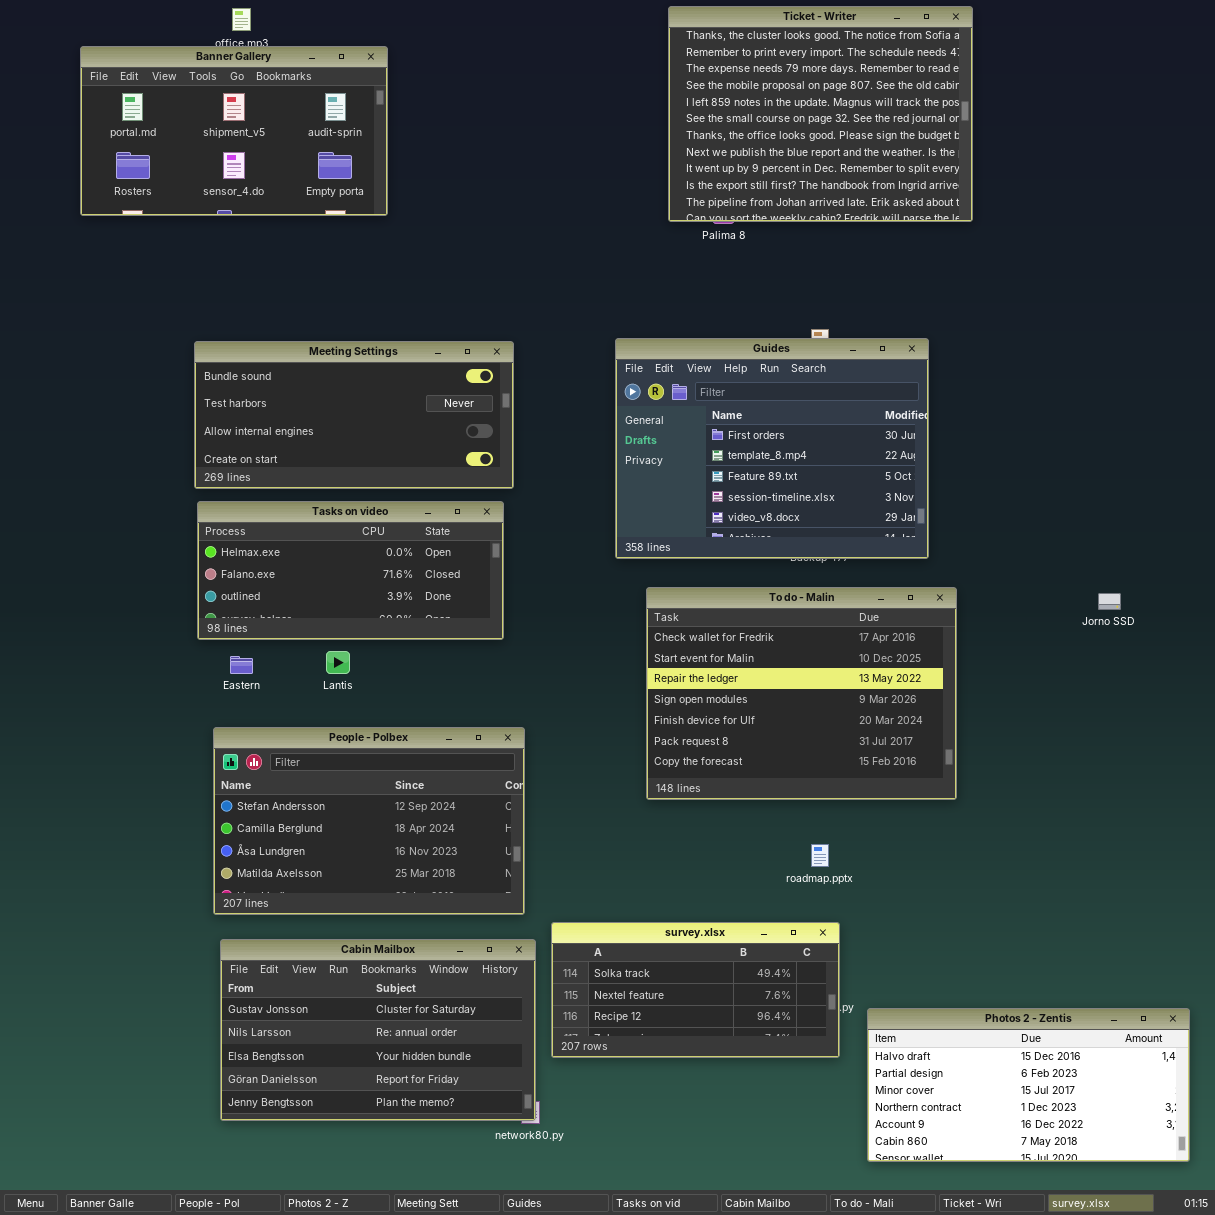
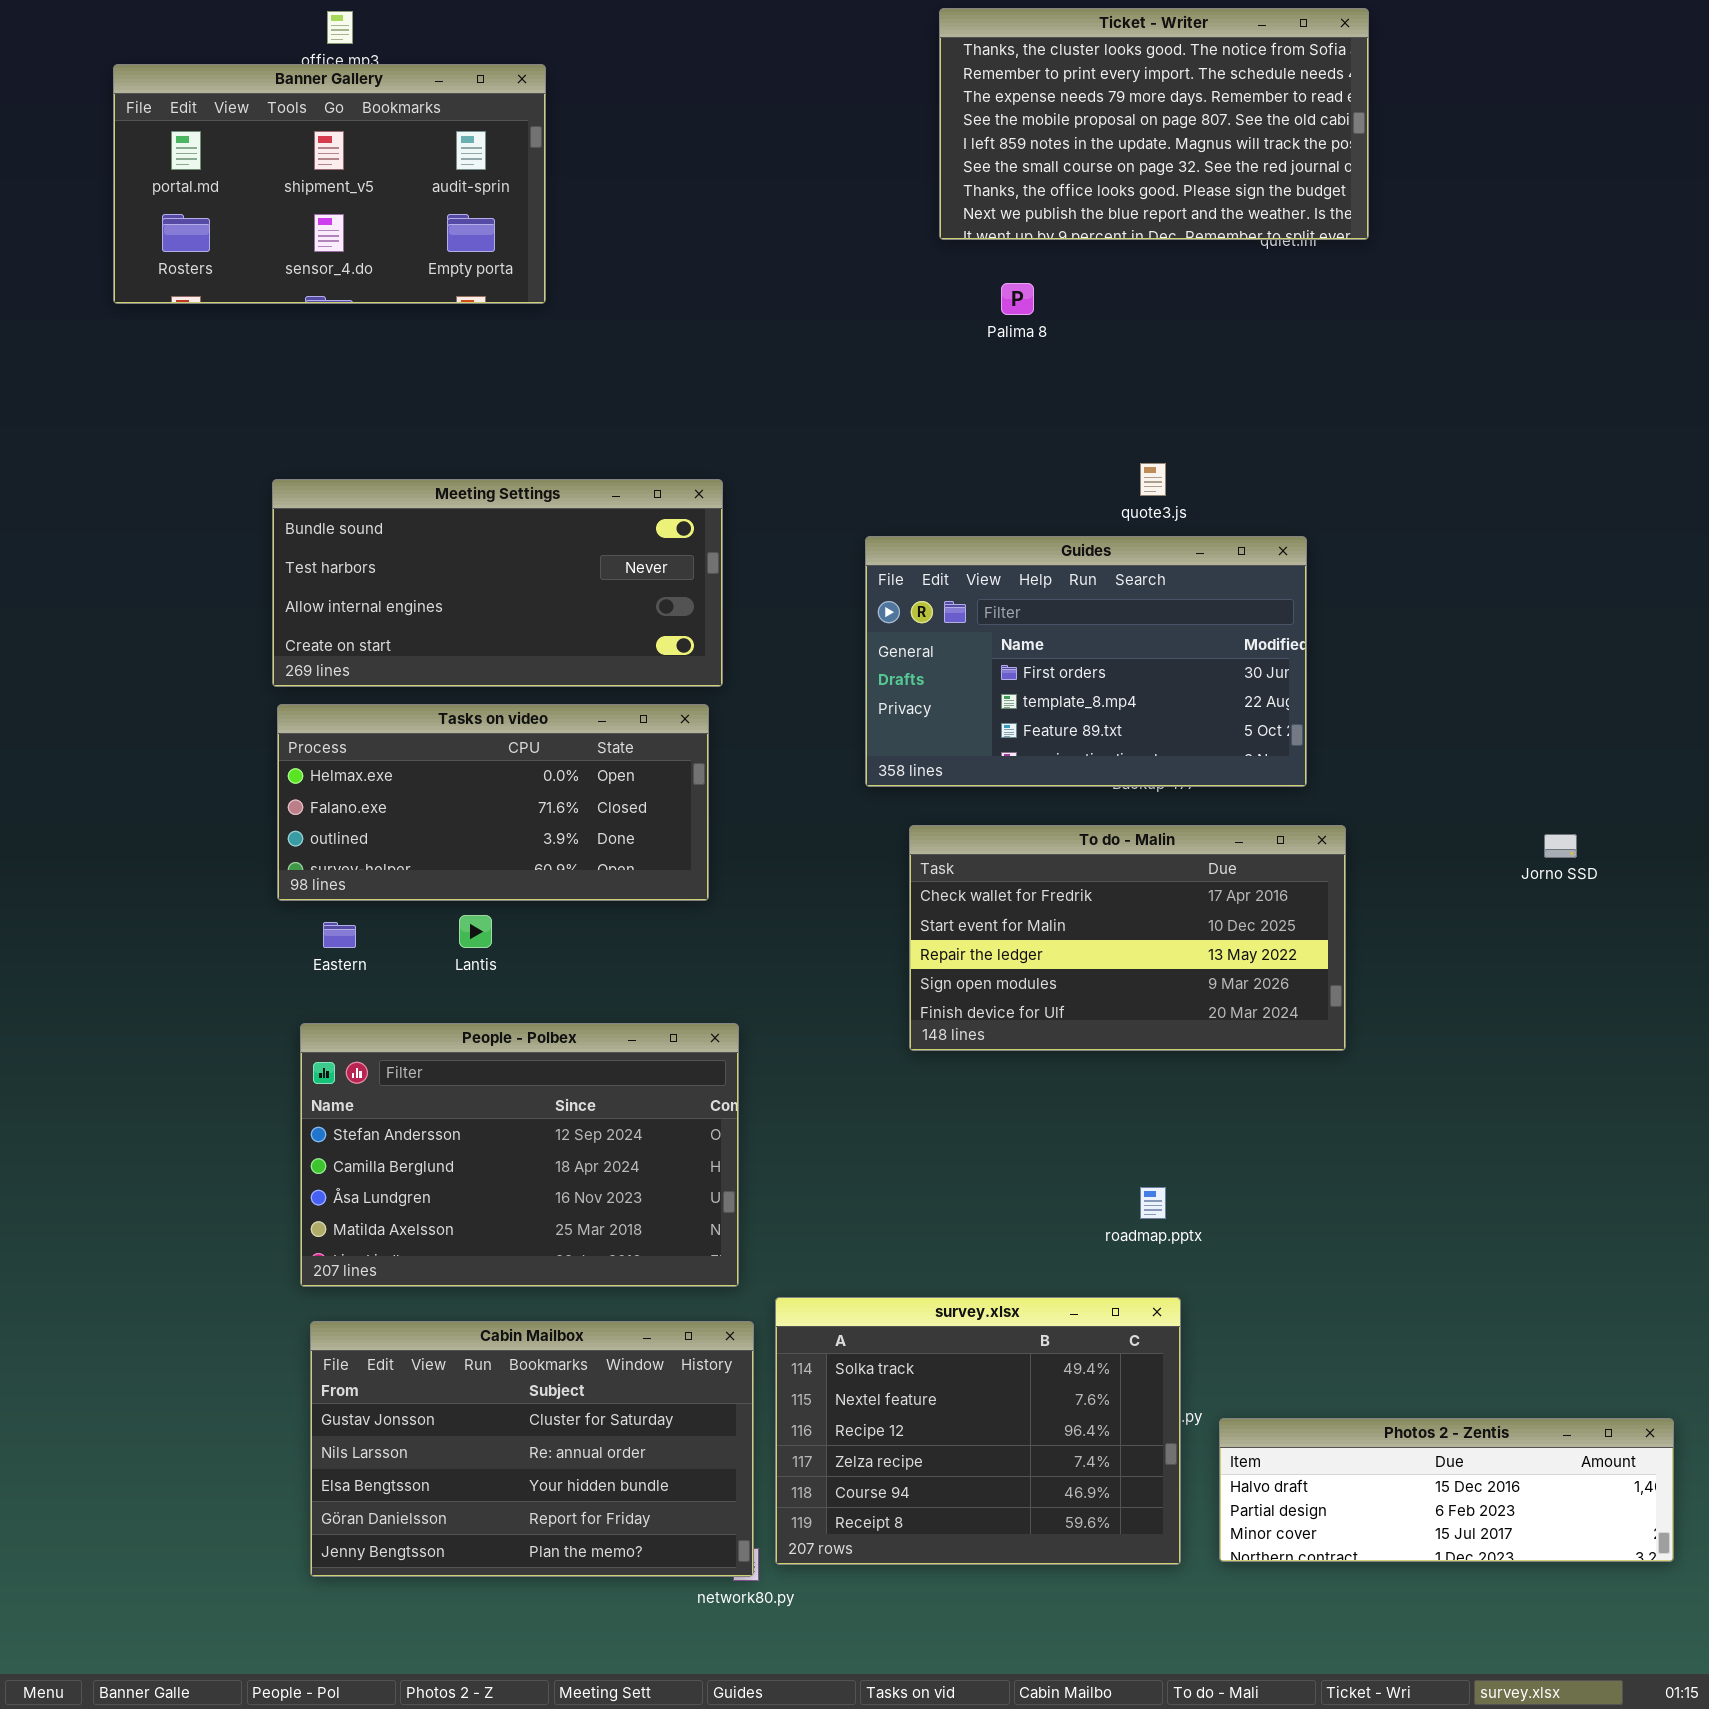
Ticket - Writer: [668,6,973,222] -> [939,8,1369,240], resized
Guides: [615,338,929,559] -> [865,536,1307,787], resized
To do - Malin: [646,587,957,800] -> [909,825,1346,1051], resized
survey.xlsx: [551,922,840,1058] -> [775,1297,1181,1565], resized
Photos 2 - Zentis: [867,1008,1190,1162] -> [1219,1418,1674,1562], resized

